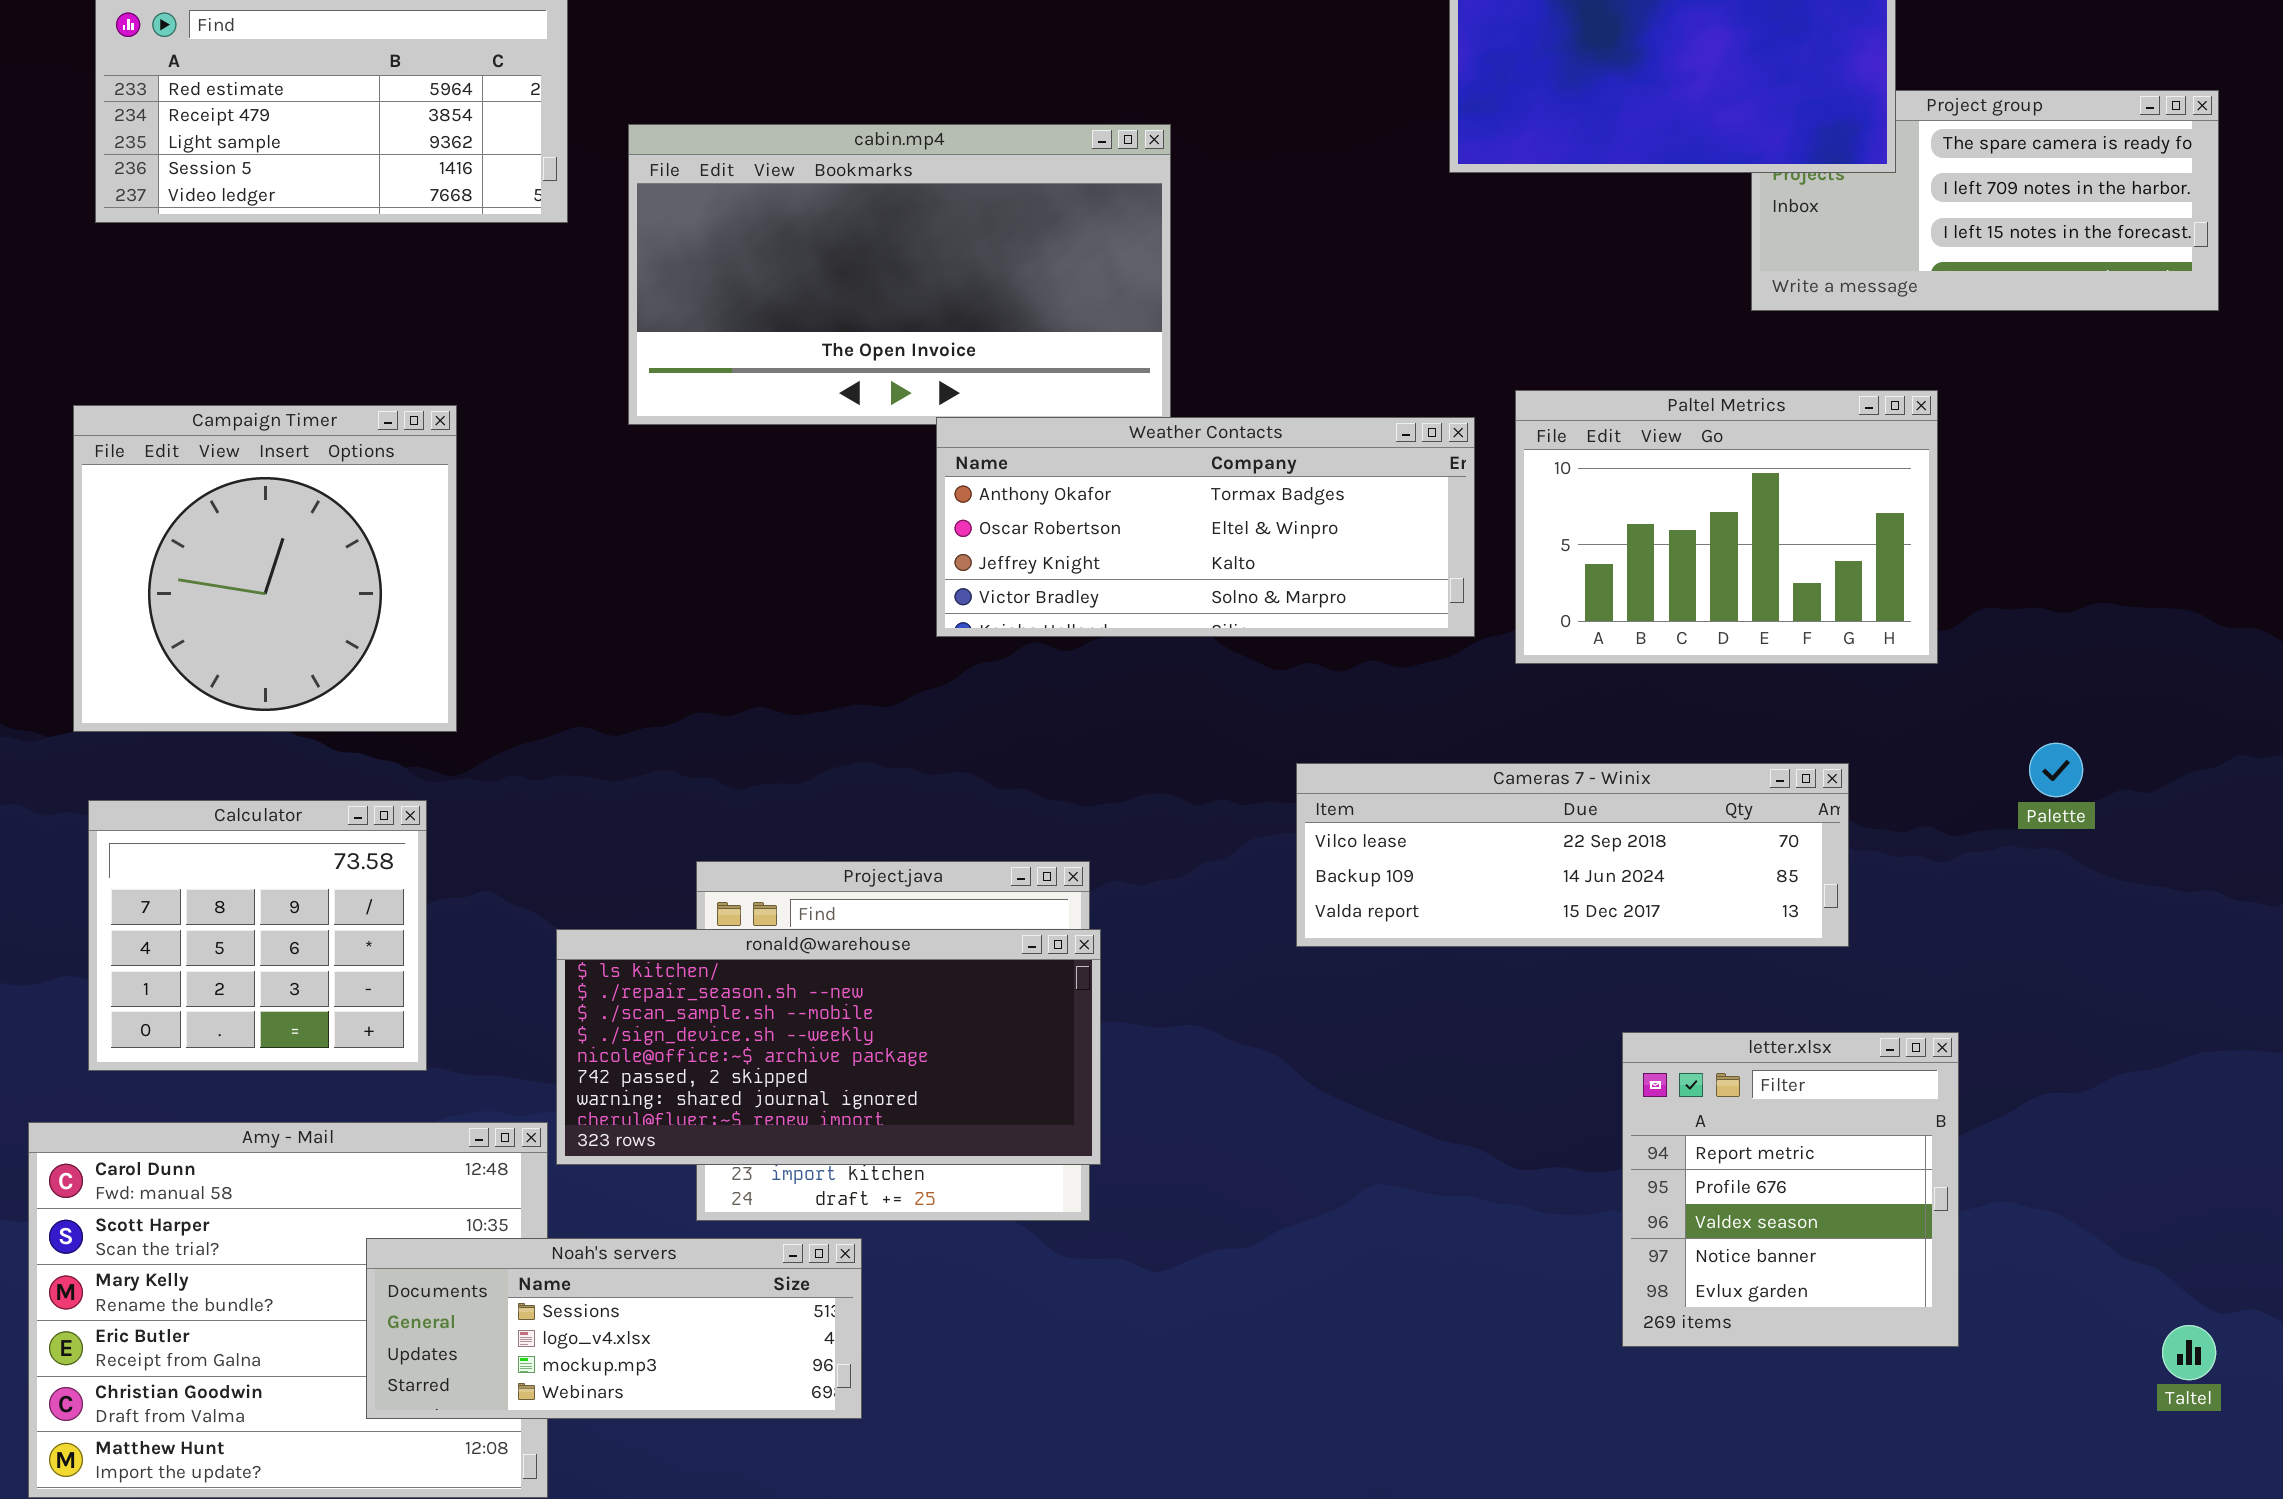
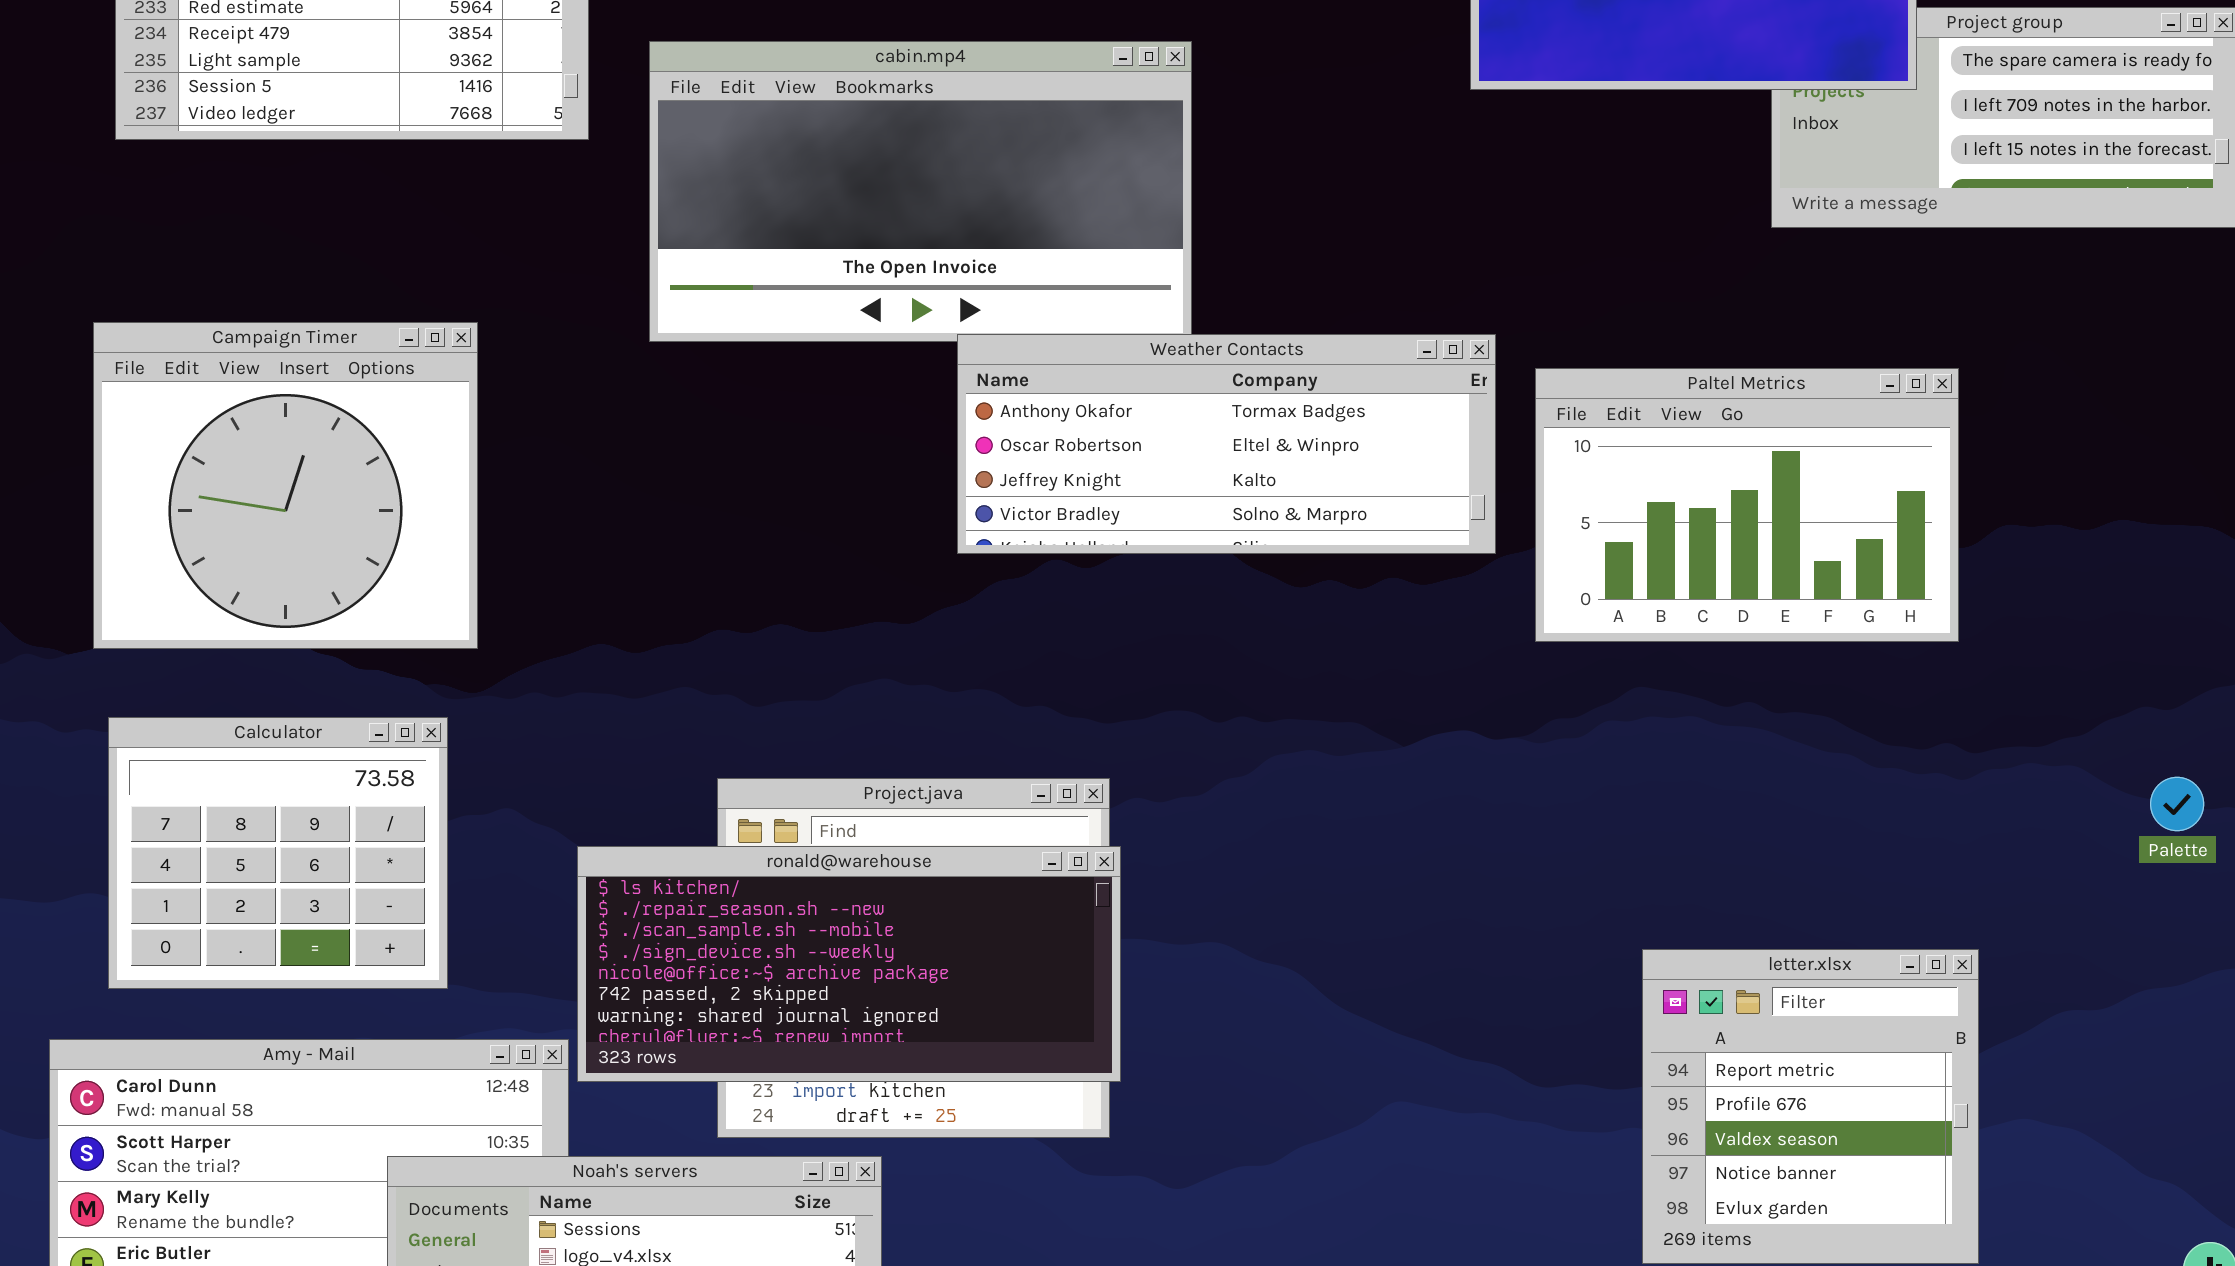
Paltel Metrics: [1515,390,1938,664] -> [1535,368,1959,642], moved
Palette: [2029,743,2083,797] -> [2150,777,2204,831], moved
Cameras 7 - Winix: [1296,763,1849,947] -> none, closed

